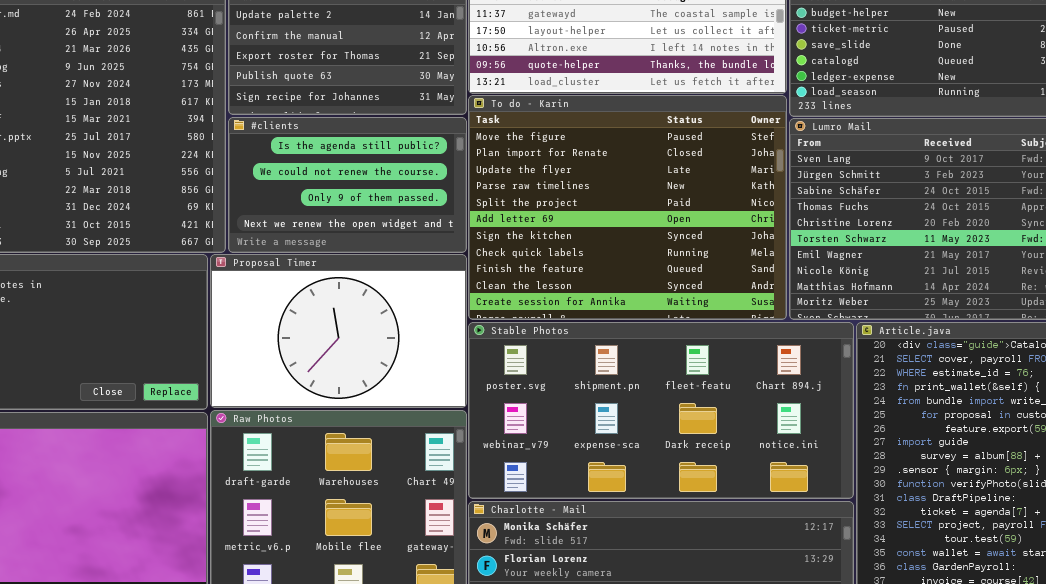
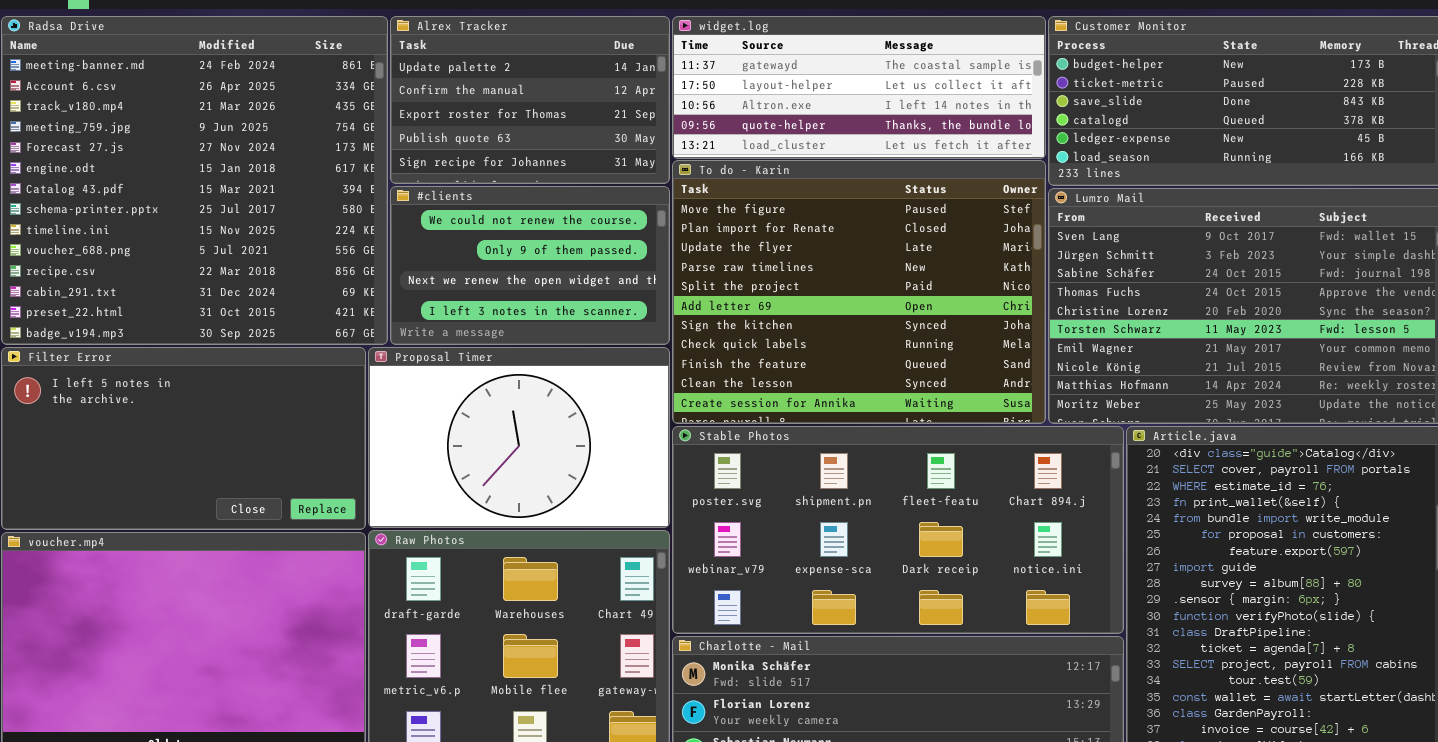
#clients: [228,117,467,253] -> [390,186,670,345], scrolled down 1 row

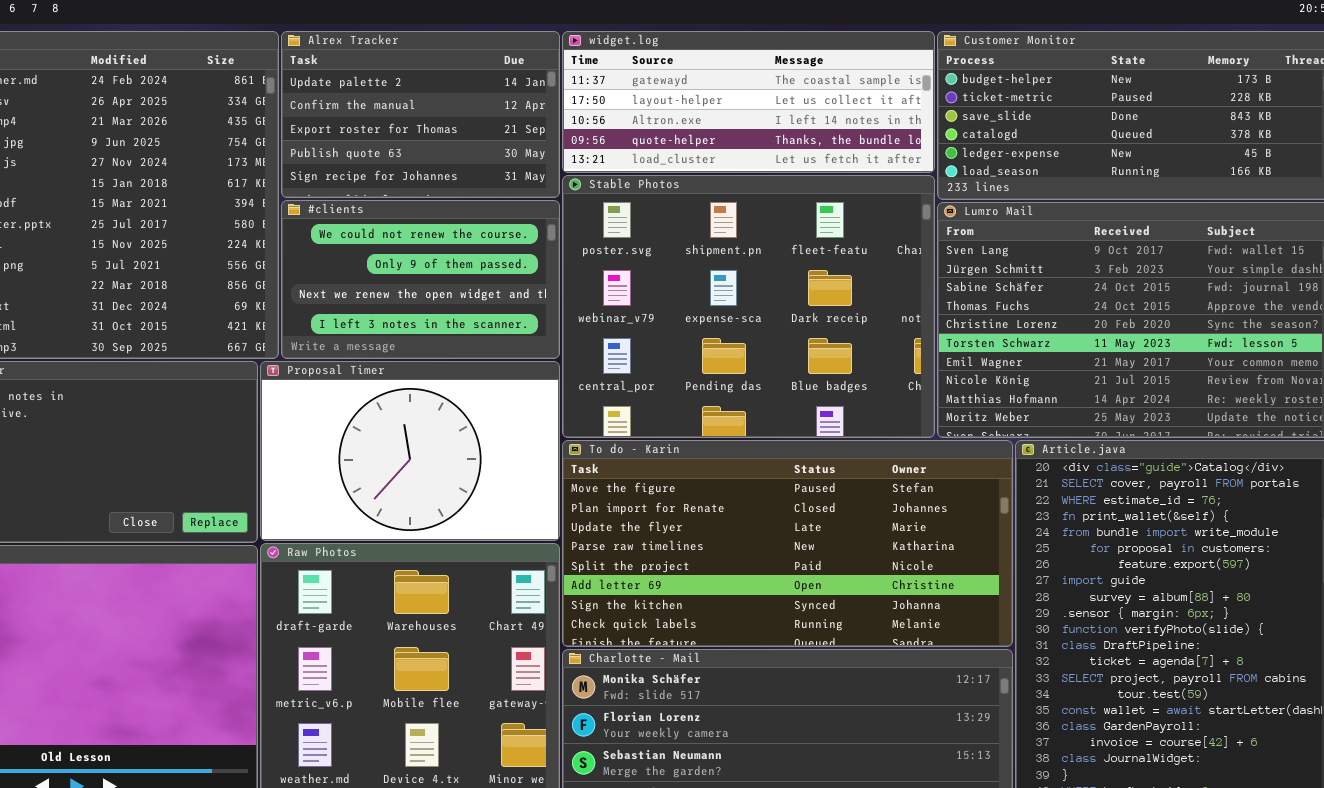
To do - Karin: [672,160,1046,424] -> [562,440,1013,647], moved, resized
Stable Photos: [672,426,1124,634] -> [562,175,935,438], moved, resized

